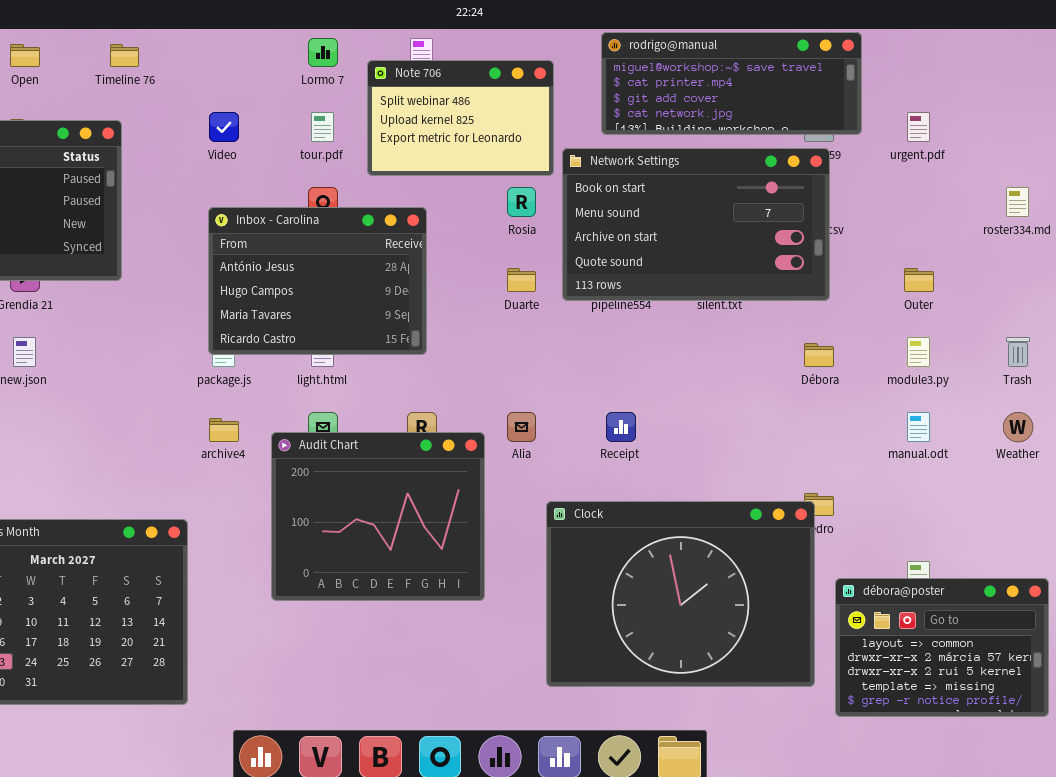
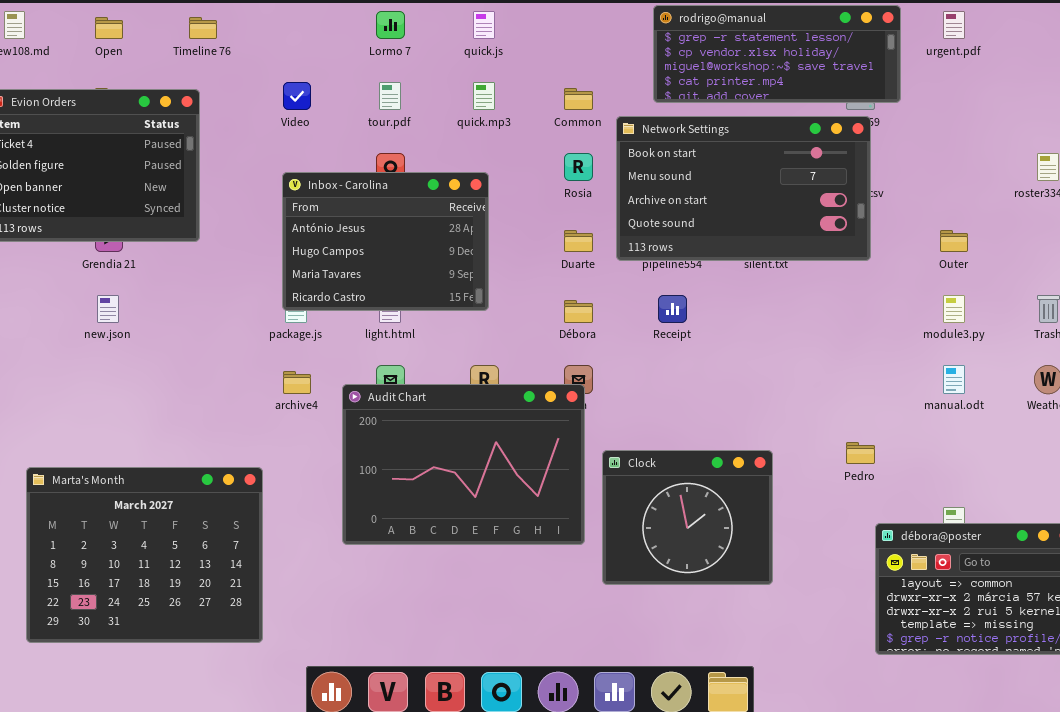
rodrigo@manual: [601,32,862,135] -> [653,5,901,103], scrolled up 2 rows
Note 706: [367,60,554,176] -> none, closed
urgent.pdf: [907,112,930,142] -> [943,11,965,39], moved
Débora: [804,343,834,367] -> [564,300,593,323], moved
Receipt: [606,412,636,442] -> [658,295,687,323], moved
Audit Chart: [271,432,485,601] -> [342,384,585,545], resized
Clock: [546,501,815,687] -> [602,450,773,585], resized

